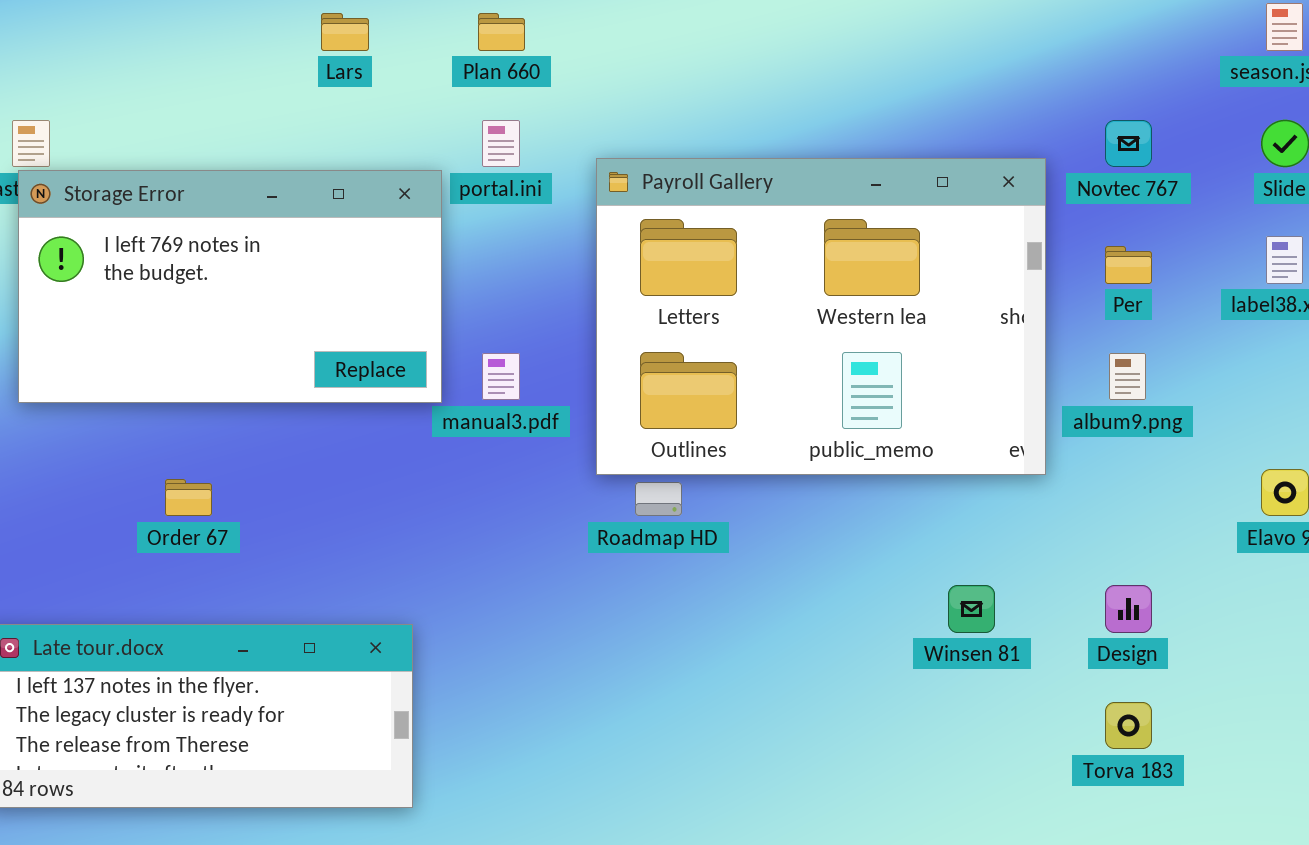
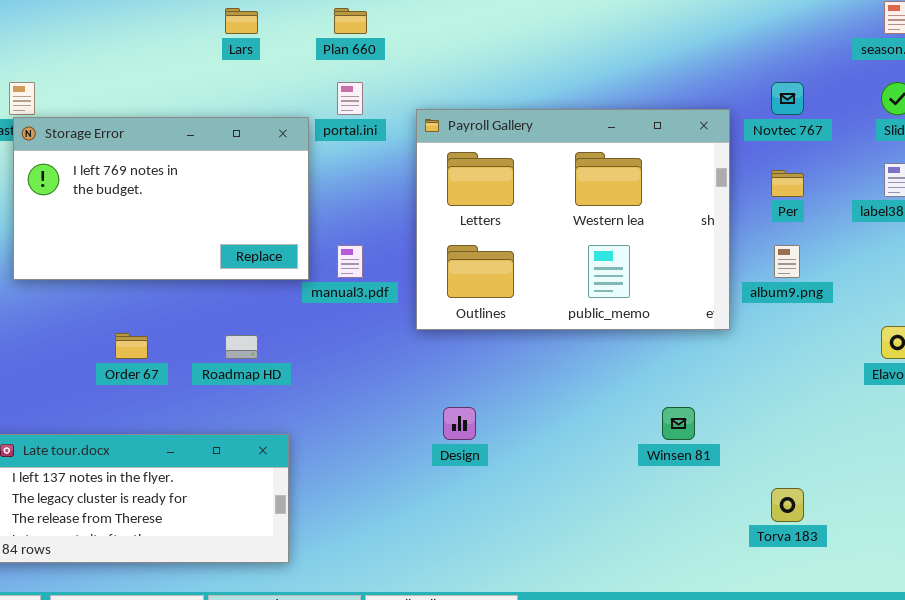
Roadmap HD: [635,482,682,516] -> [225,335,258,359], moved
Design: [1105,585,1152,633] -> [443,407,476,440], moved

